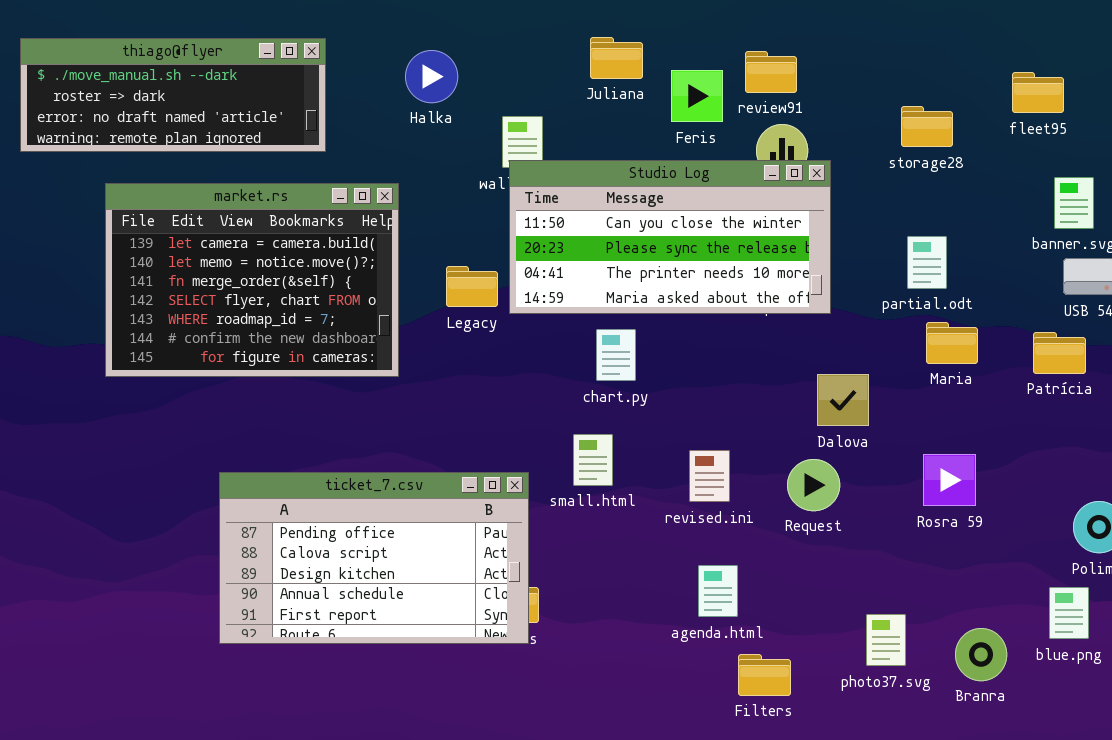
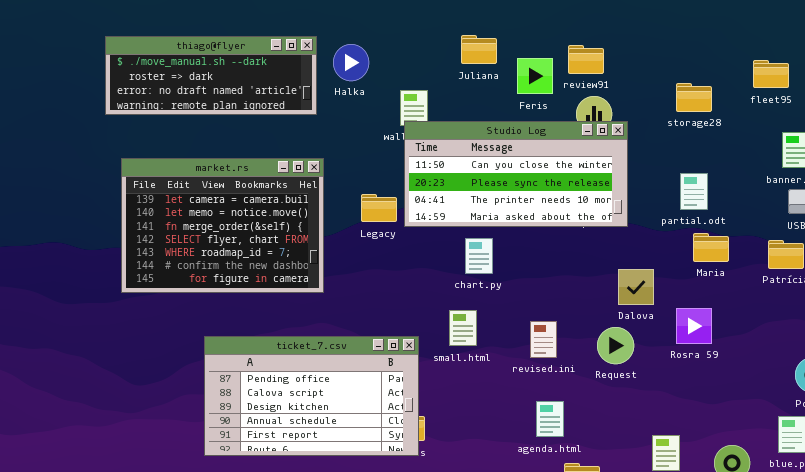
thiago@flyer: [20,38,326,152] -> [105,36,317,115], moved
market.rs: [105,183,399,377] -> [121,158,324,293], moved
Rosra 59: [923,454,976,506] -> [676,308,712,344], moved

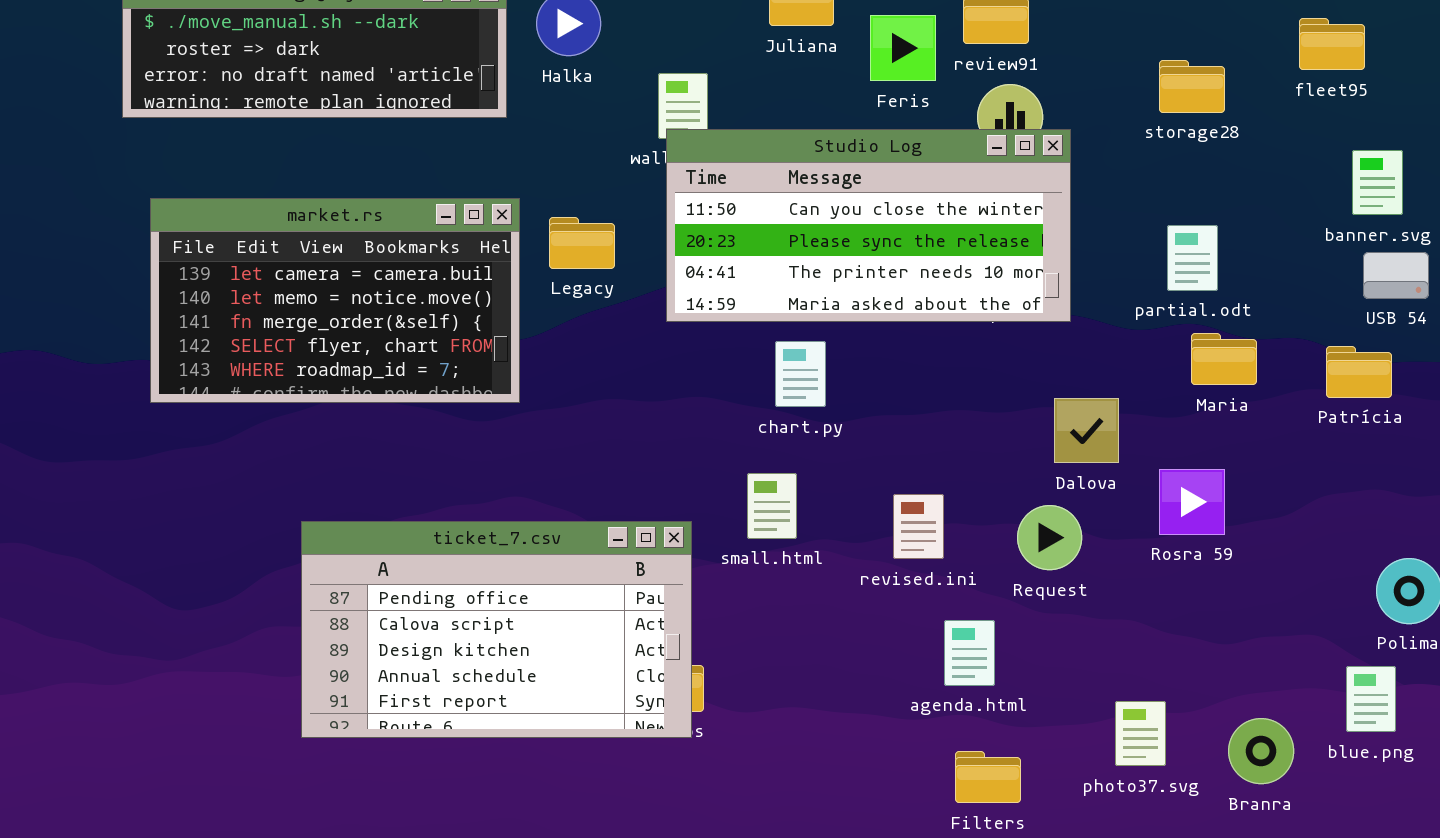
market.rs: [121,158,324,293] -> [150,198,520,403], resized
Legacy: [361,194,397,222] -> [549,217,615,269], moved
agenda.html: [536,401,564,437] -> [944,620,995,686], moved

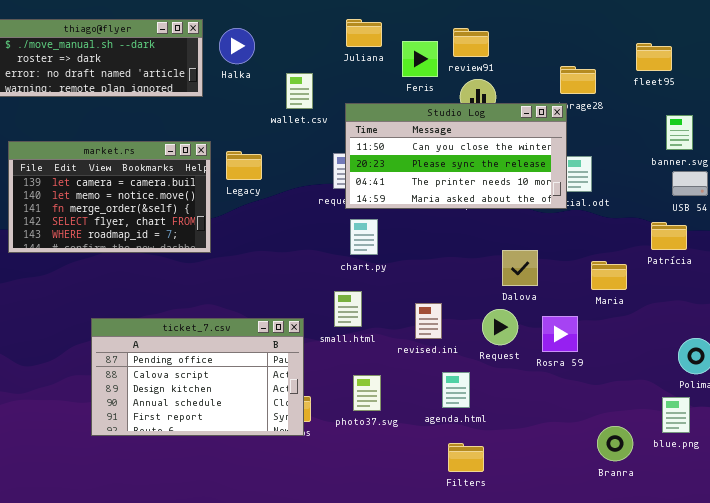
Studio Log: [666,129,1071,322] -> [345,103,567,209], moved
Maria: [1191,333,1257,385] -> [591,261,627,290], moved
Rosra 59: [1159,469,1225,535] -> [542,316,578,352], moved
photo37.svg: [1115,701,1166,766] -> [353,375,381,411], moved

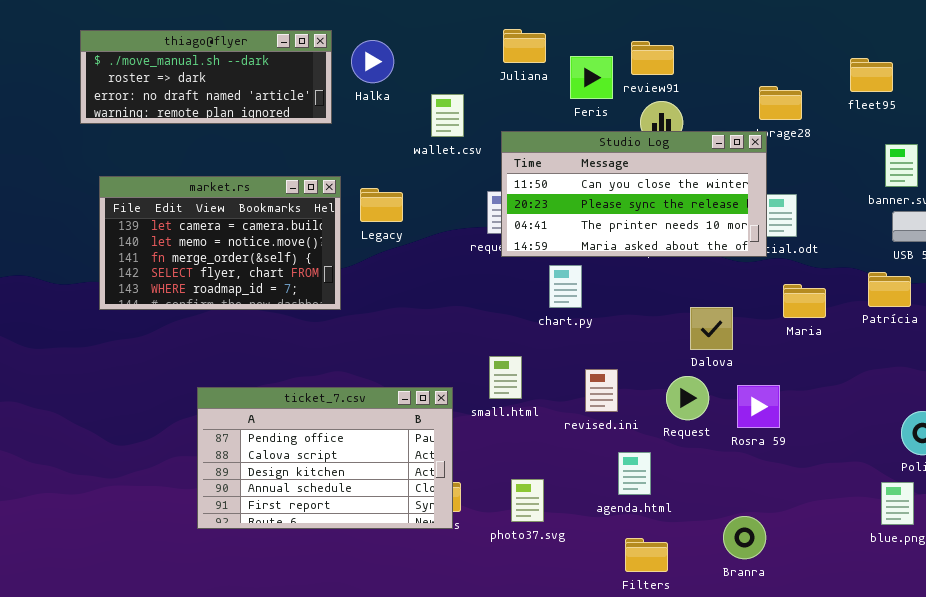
chart.py: [350,219,378,255] -> [549,265,582,308], moved
Maria: [591,261,627,290] -> [783,284,826,318], moved
photo37.svg: [353,375,381,411] -> [511,479,544,522], moved
Branra: [597,426,633,461] -> [723,516,766,559], moved

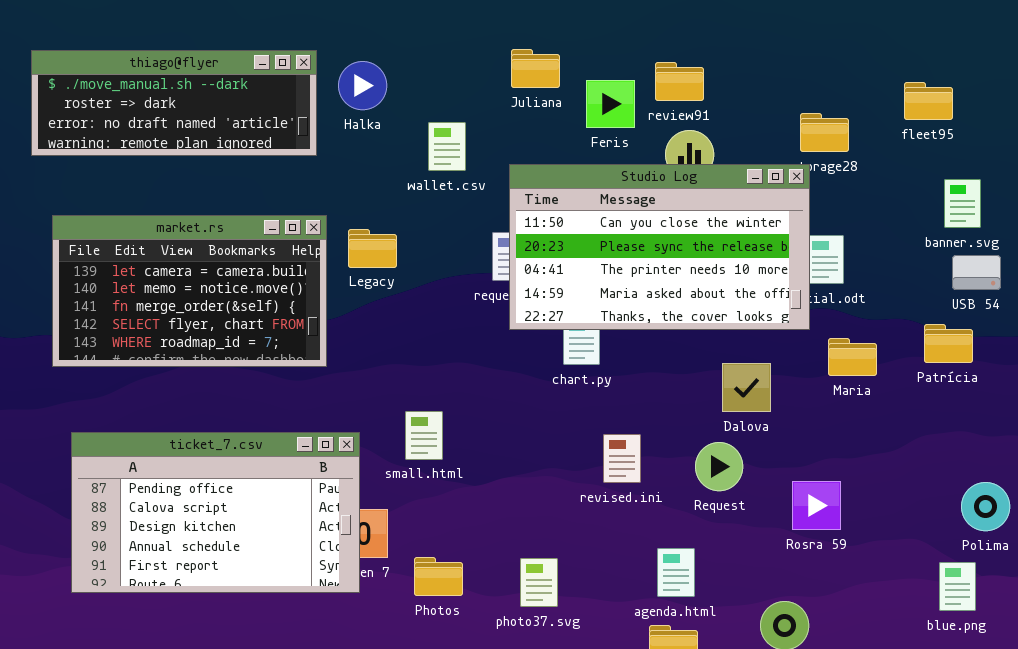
Studio Log: [501,131,767,257] -> [509,164,810,330], resized
small.html: [489,356,522,399] -> [405,411,443,460], moved
Rosra 59: [737,385,780,428] -> [792,481,841,530], moved
ticket_7.csv: [197,387,453,529] -> [71,432,360,593], moved
agenda.html: [618,452,651,495] -> [657,548,695,597], moved

